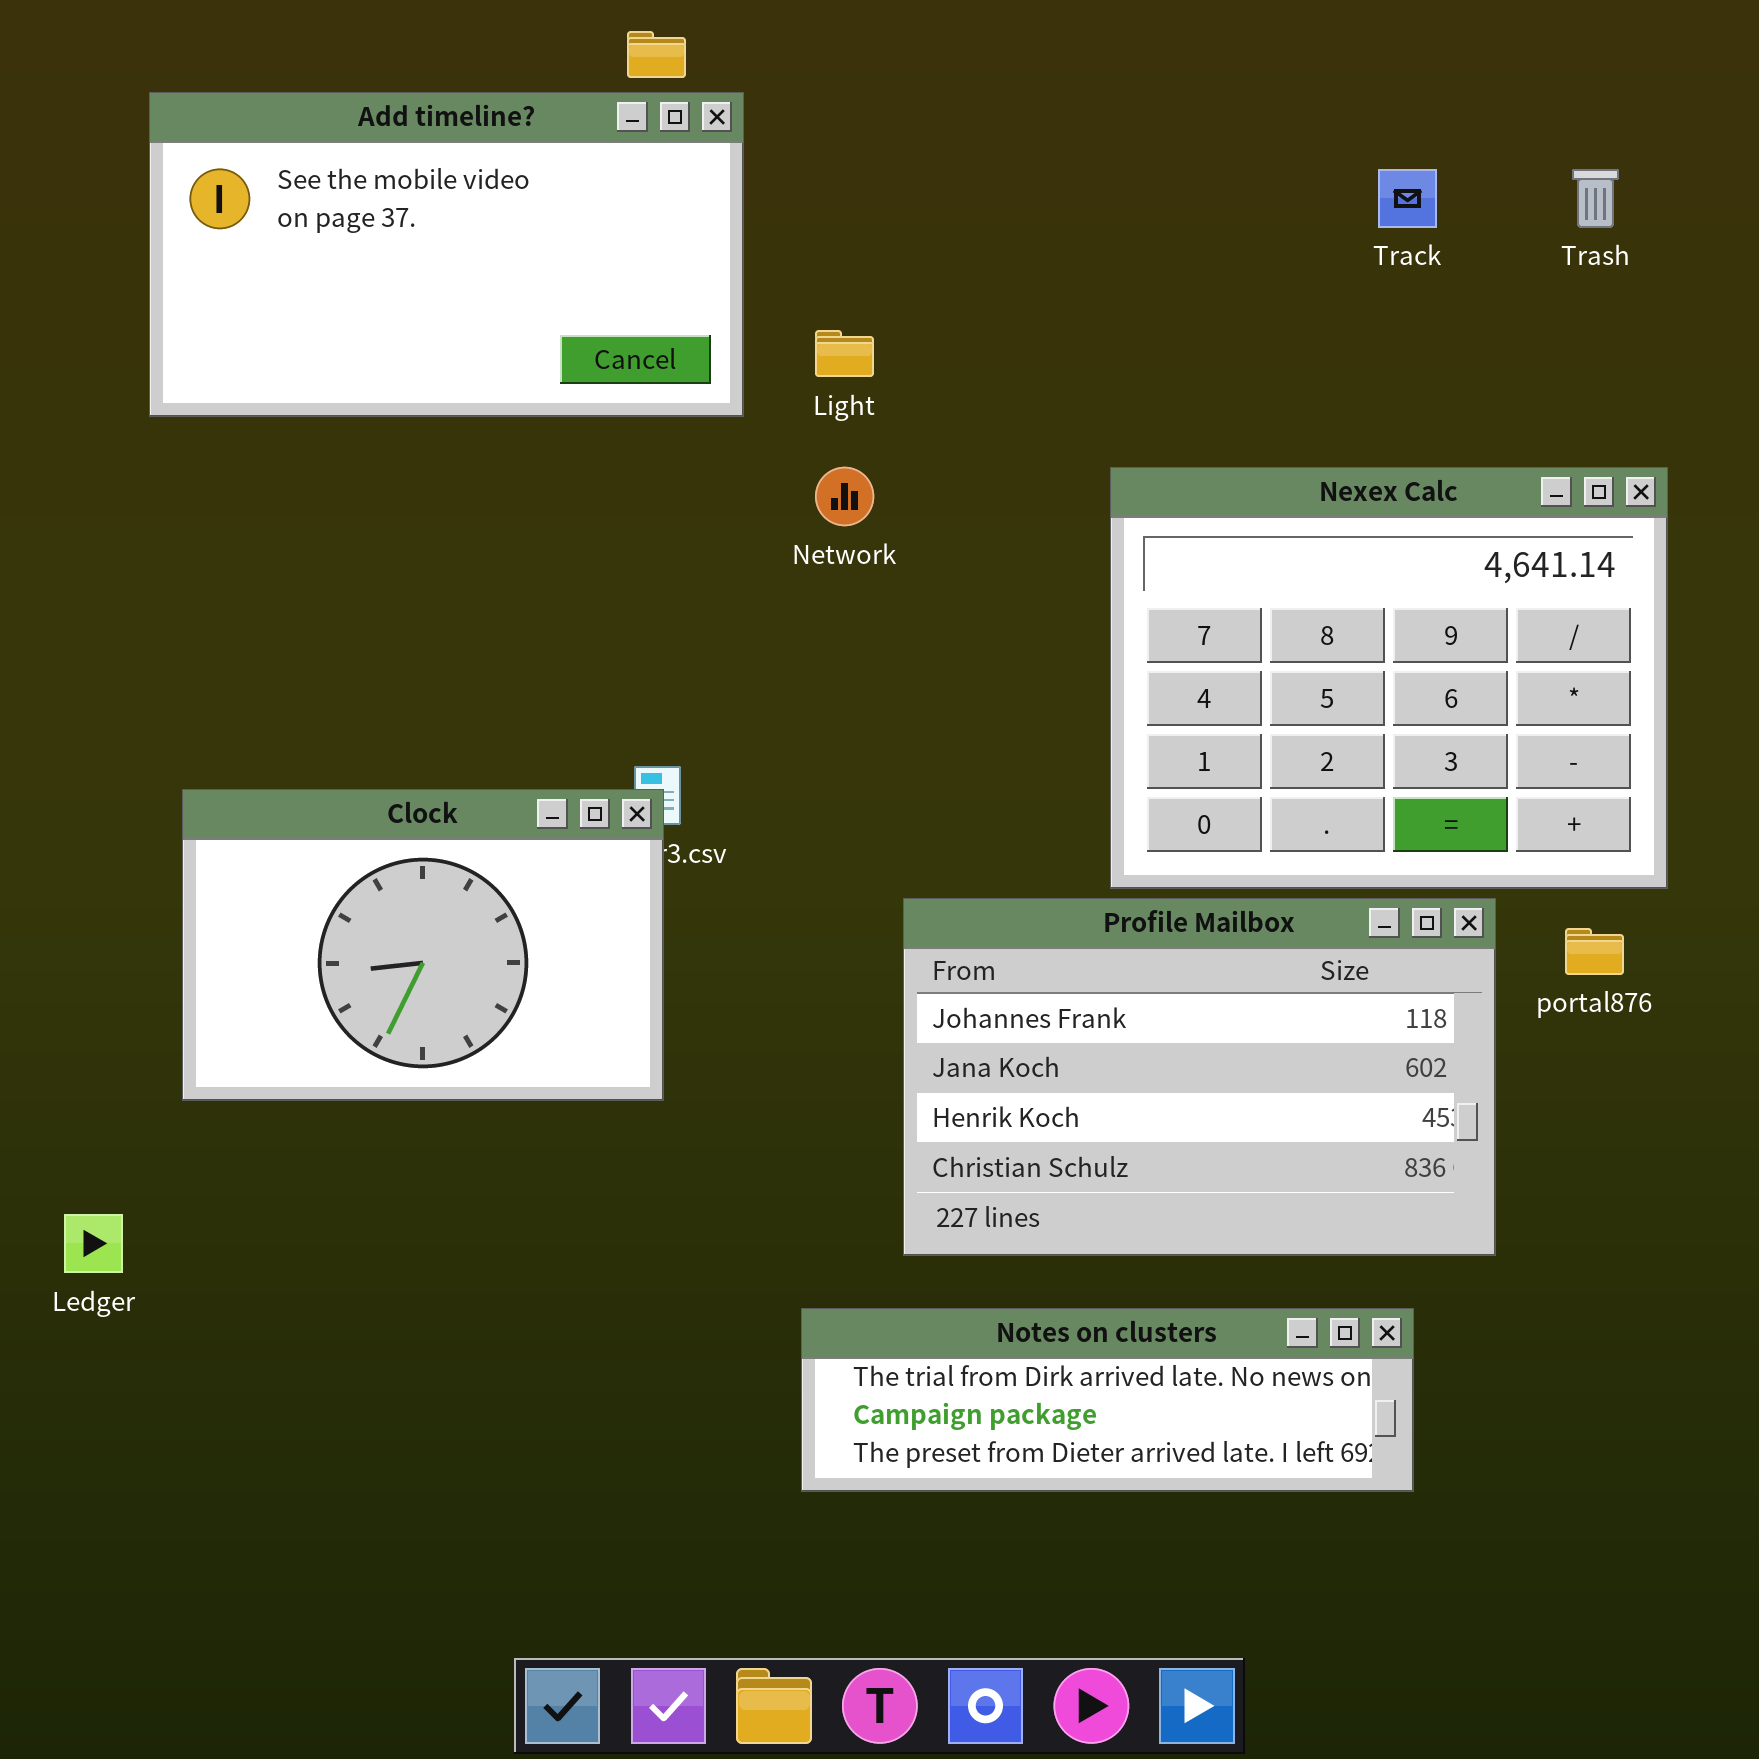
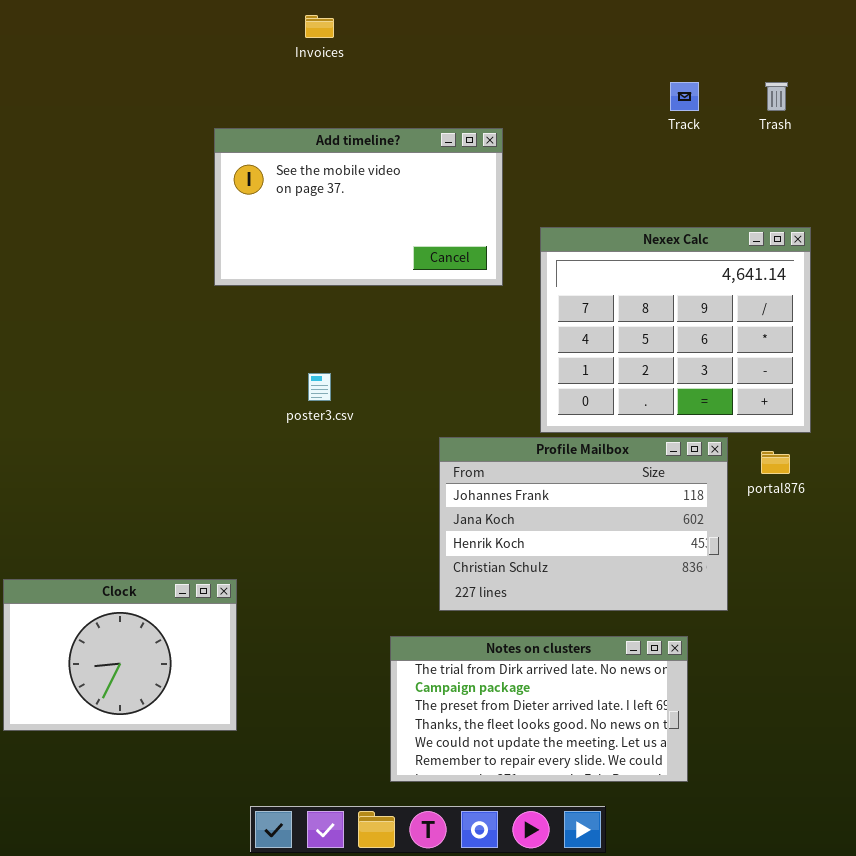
Add timeline?: [149,92,744,417] -> [214,128,503,286], moved
Clock: [182,789,664,1101] -> [3,579,237,731], moved
Notes on clusters: [801,1308,1414,1492] -> [390,636,688,782], resized

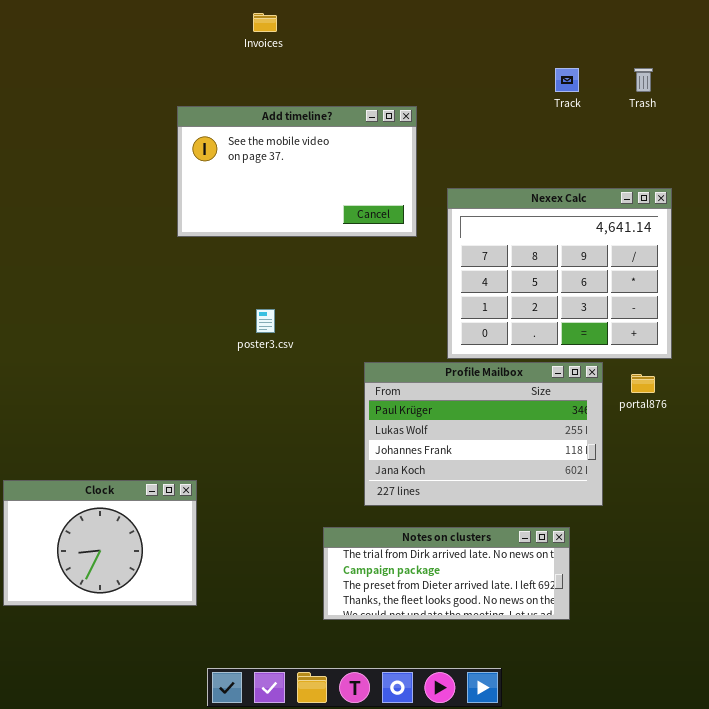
Profile Mailbox: [439,437,728,611] -> [364,362,603,506], scrolled up 2 rows
Notes on clusters: [390,636,688,782] -> [323,527,570,620], resized

